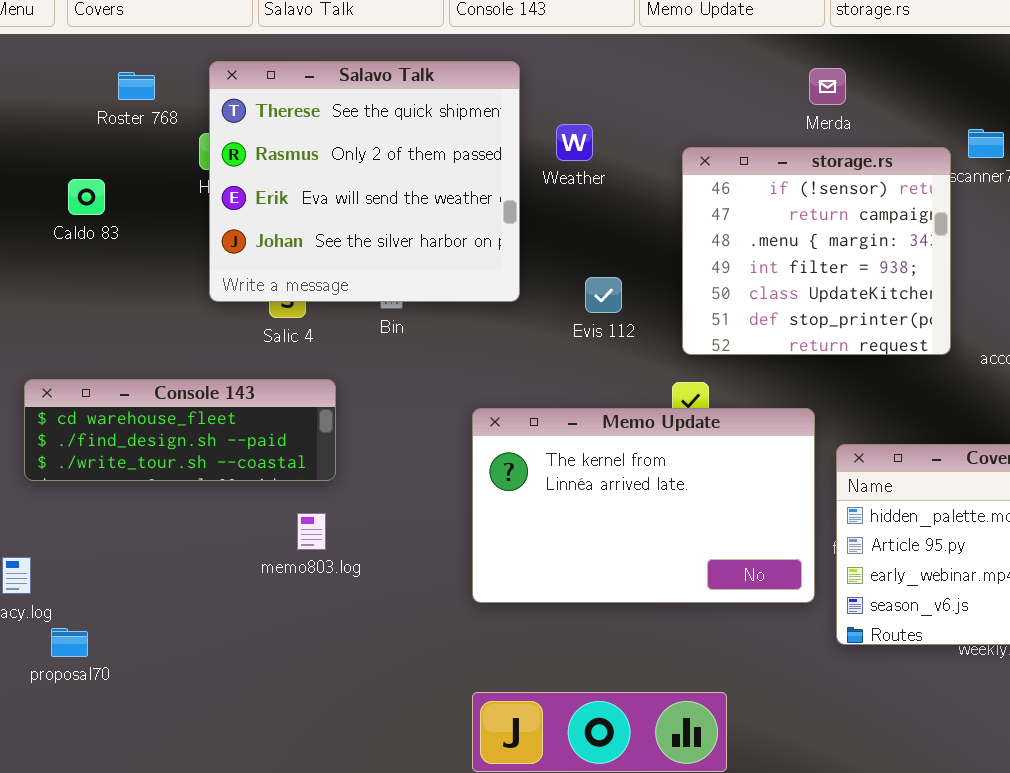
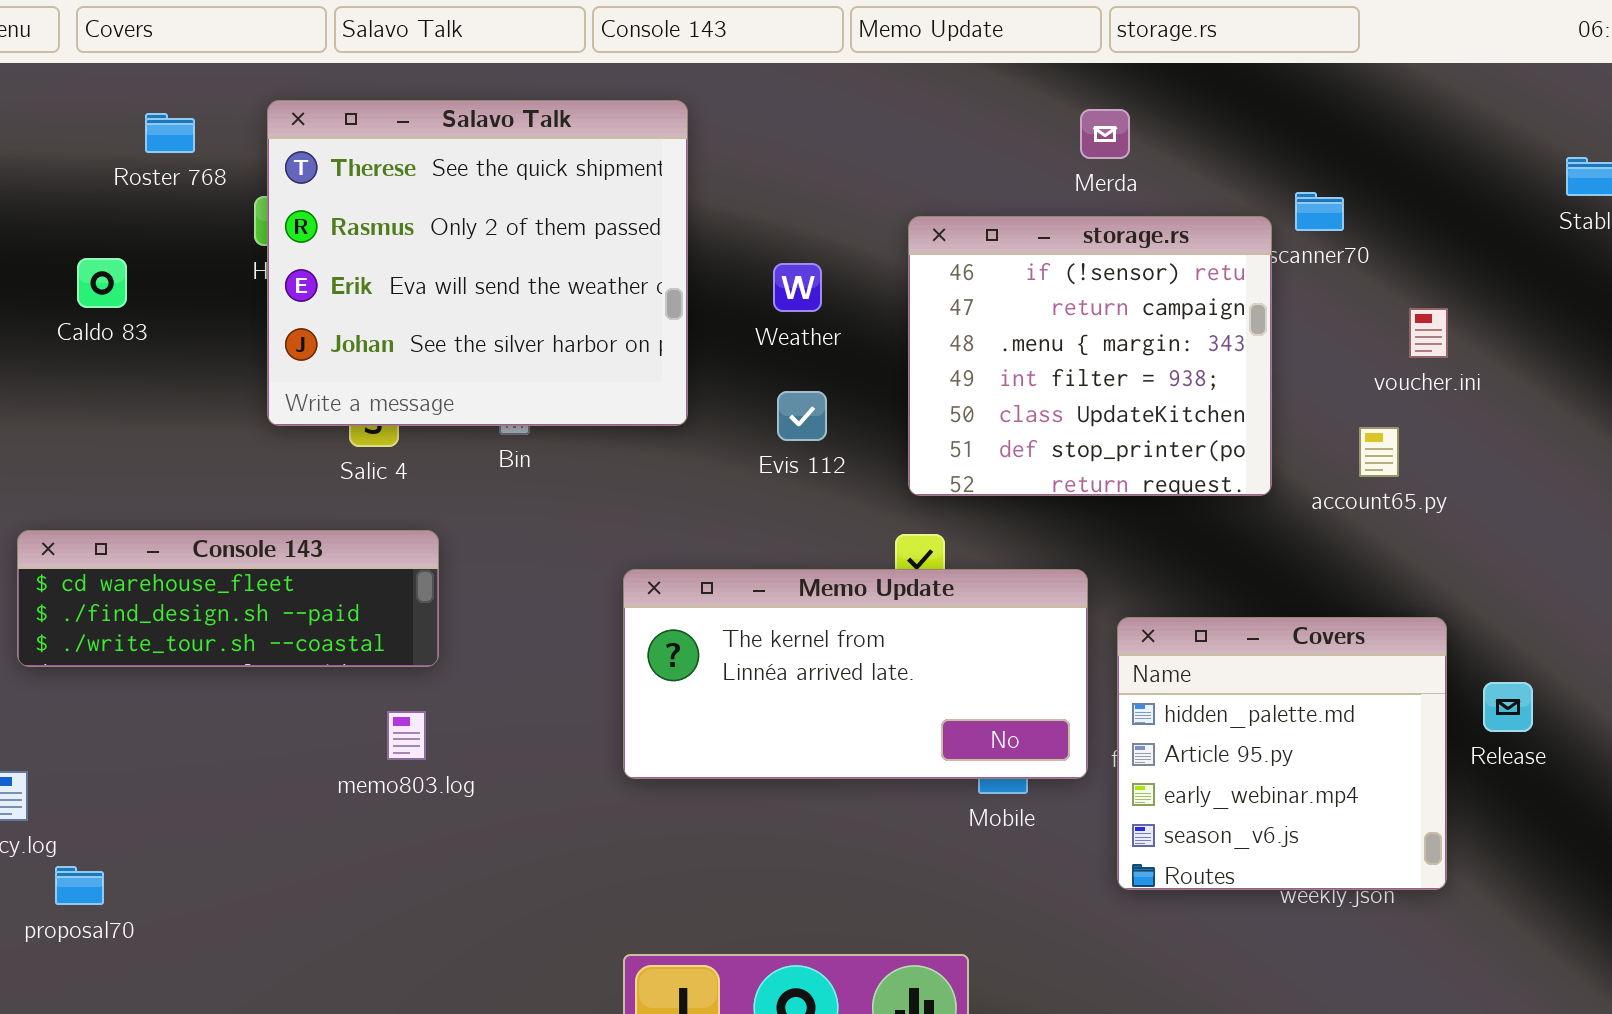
Weather: [556,124,593,161] -> [773,263,822,312], moved
Memo Update: [472,408,815,603] -> [623,569,1088,779], resized

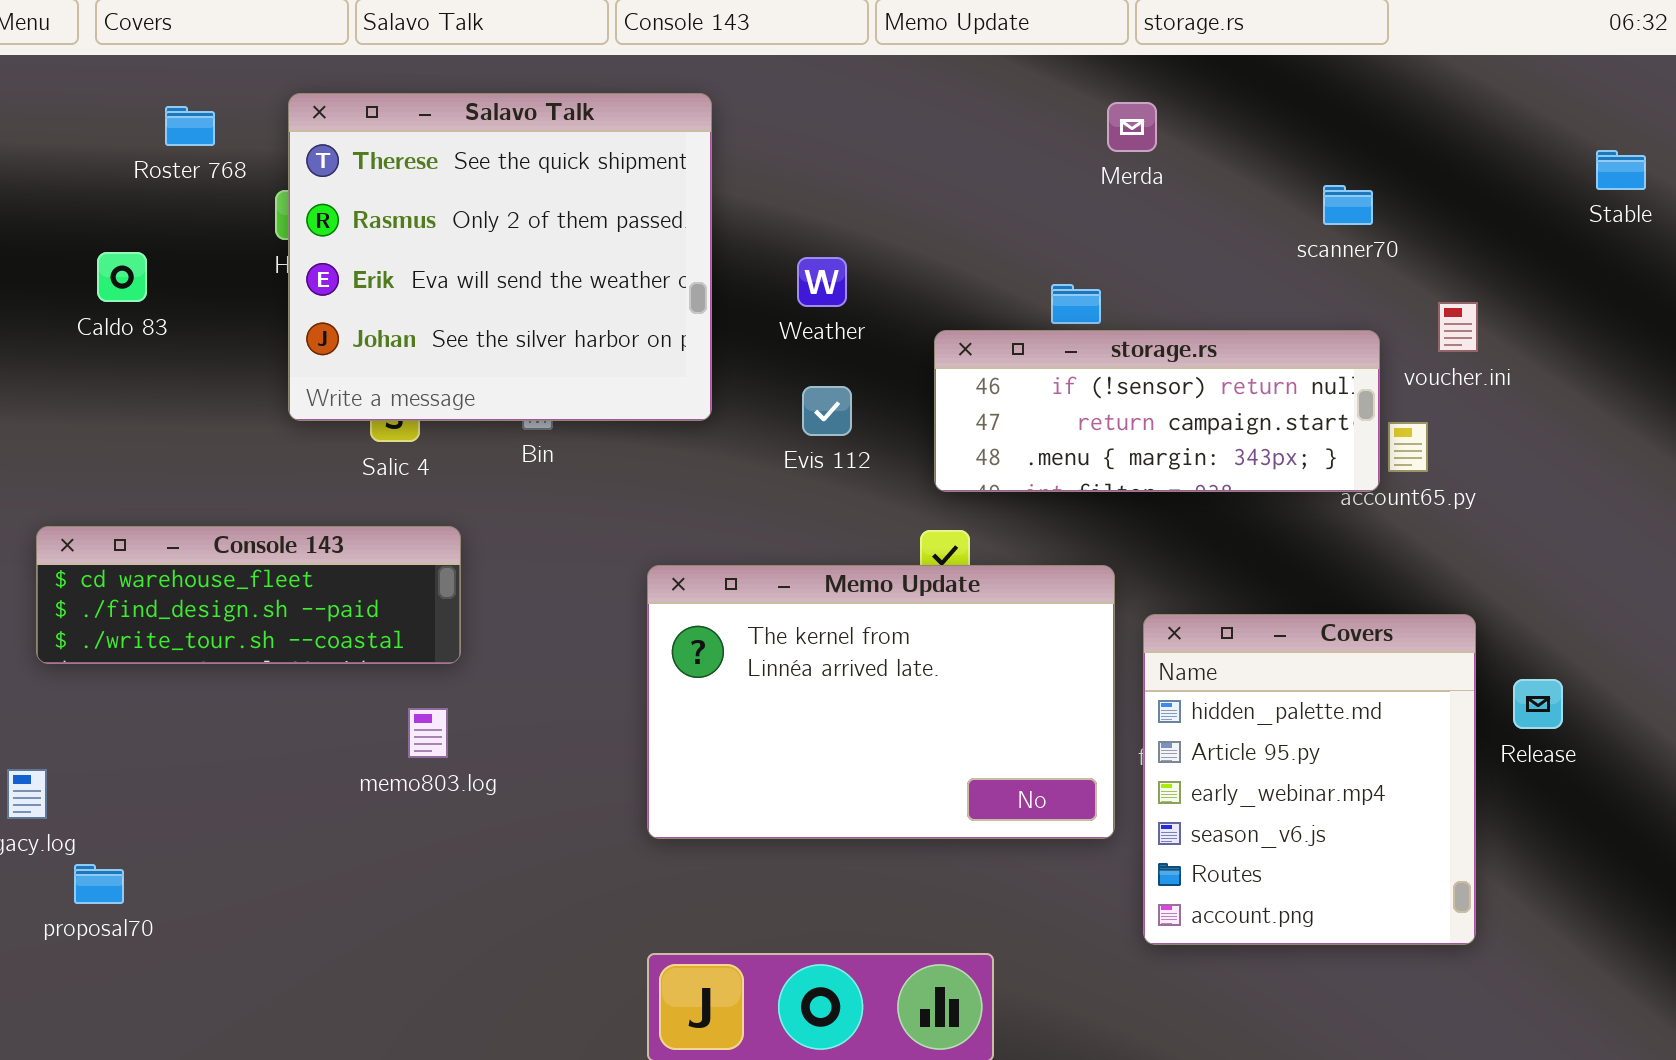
storage.rs: [908,216,1272,496] -> [934,330,1380,492], resized
Memo Update: [623,569,1088,779] -> [647,565,1115,839], resized
Covers: [1117,617,1447,890] -> [1143,614,1476,945], resized

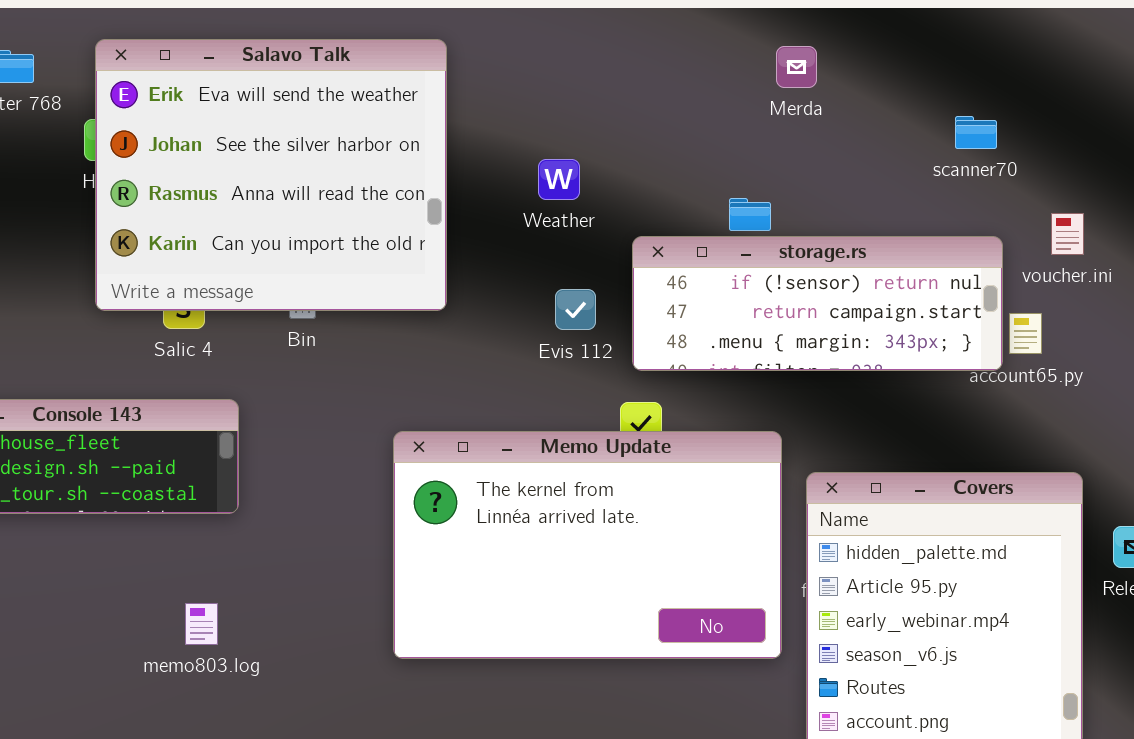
Salavo Talk: [288,93,712,421] -> [95,39,447,311], scrolled down 2 rows
Weather: [797,257,847,307] -> [538,159,580,200], moved
Evis 112: [802,386,852,436] -> [555,289,596,330], moved
memo803.log: [408,708,448,758] -> [185,603,218,645], moved

